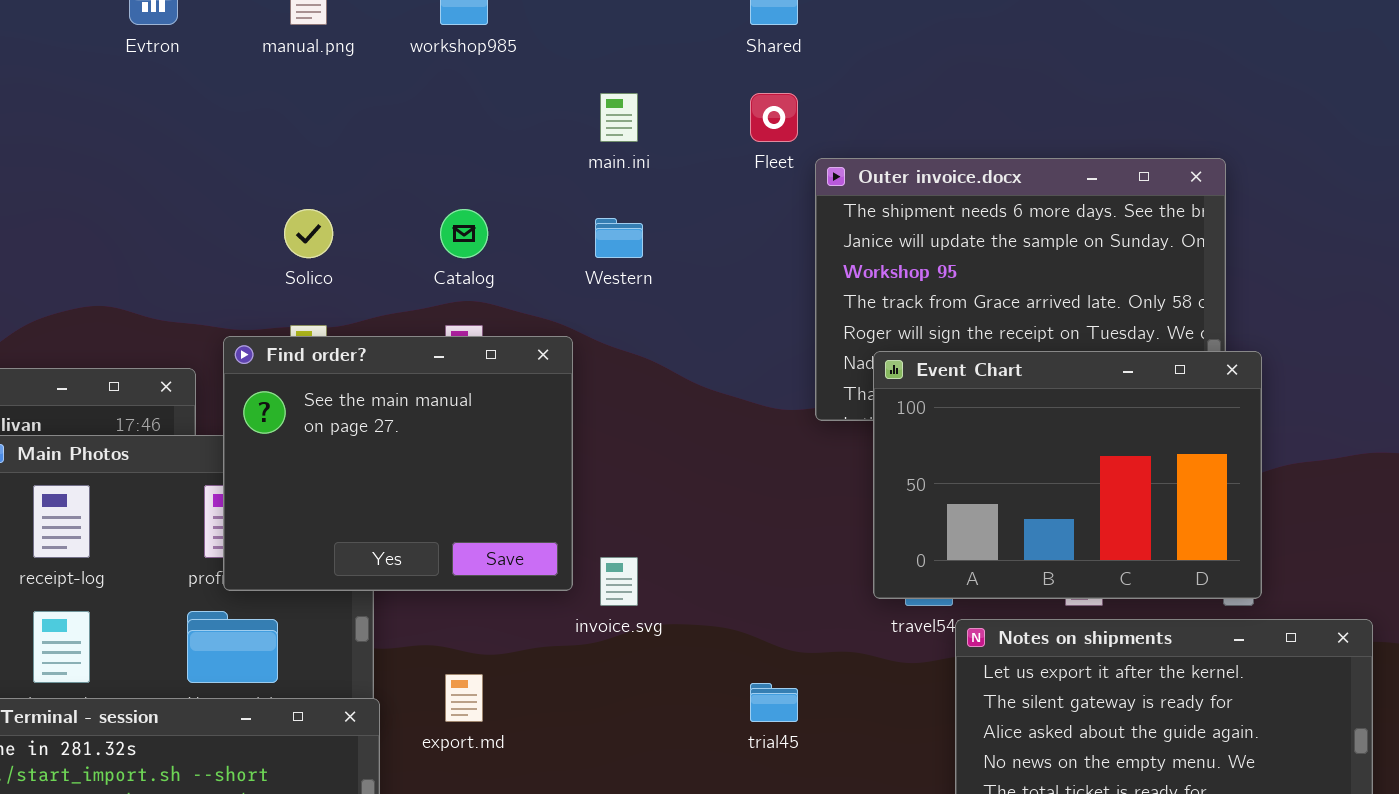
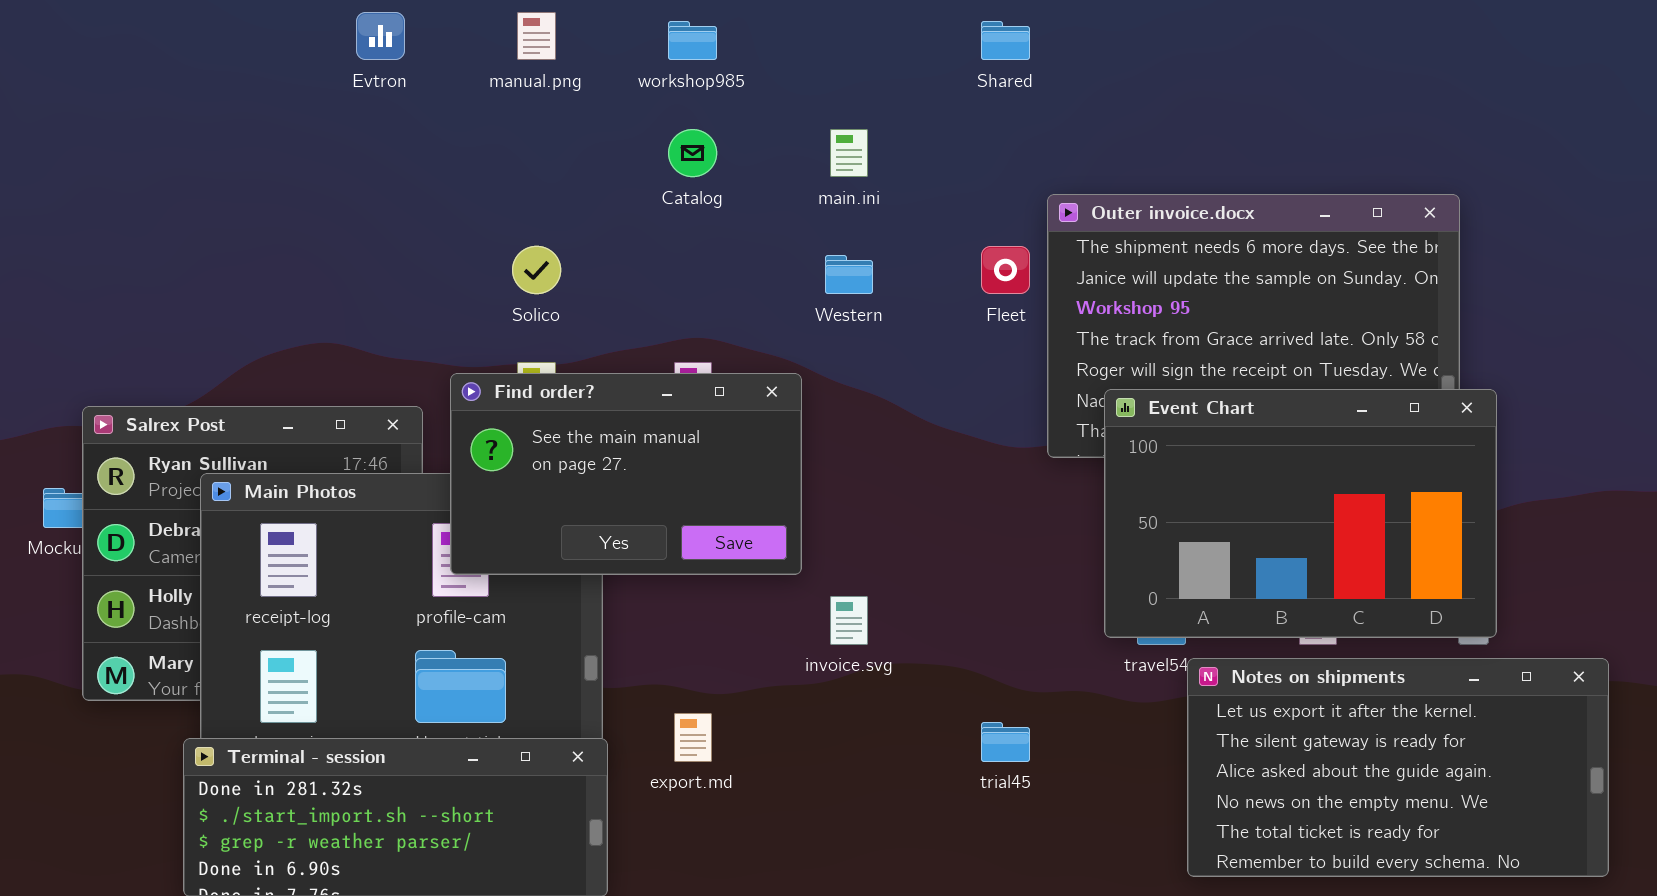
Fleet: [750,93,798,142] -> [981,246,1030,294], moved
Catalog: [440,209,488,258] -> [668,129,717,177], moved
Find order?: [223,336,573,591] -> [450,373,802,575], resized

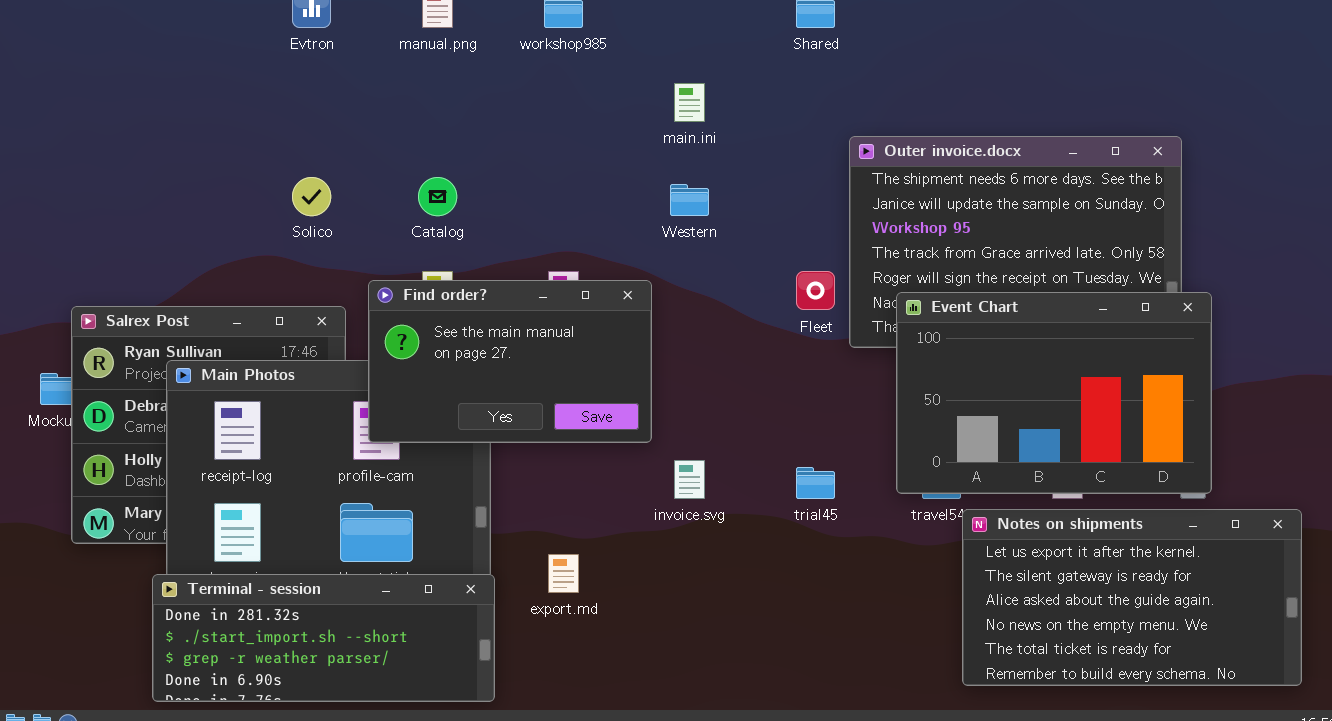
Catalog: [668,129,717,177] -> [418,177,457,216], moved
Solico: [512,246,561,294] -> [292,177,331,216], moved
Fleet: [981,246,1030,294] -> [796,271,835,310], moved
trial45: [981,722,1030,762] -> [796,467,835,499], moved

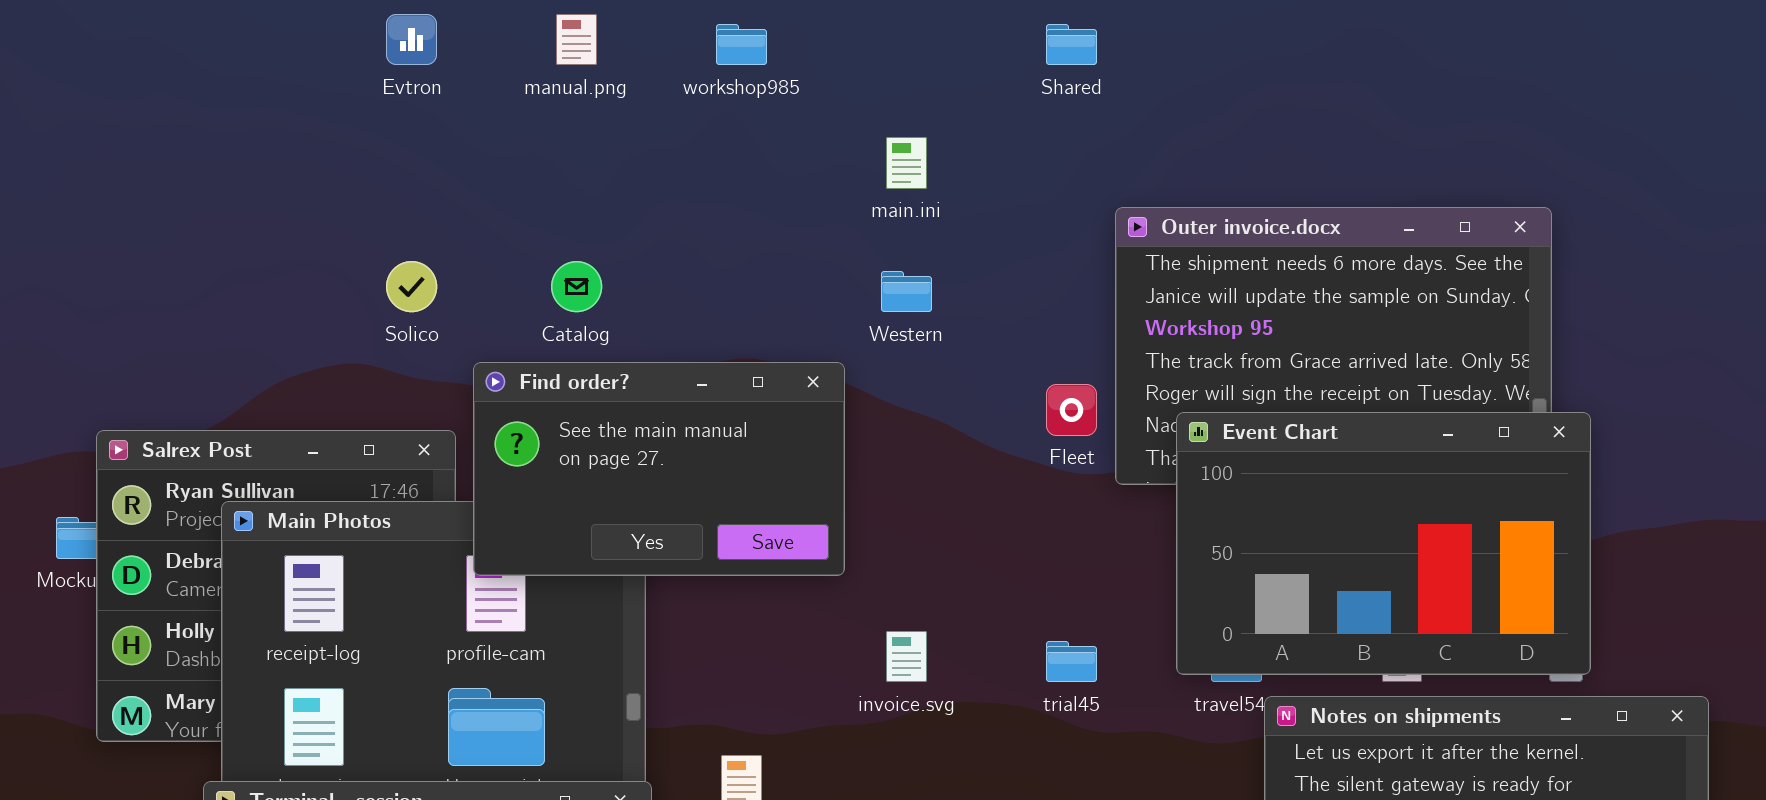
Find order?: [368,280,652,443] -> [473,362,845,576], moved

